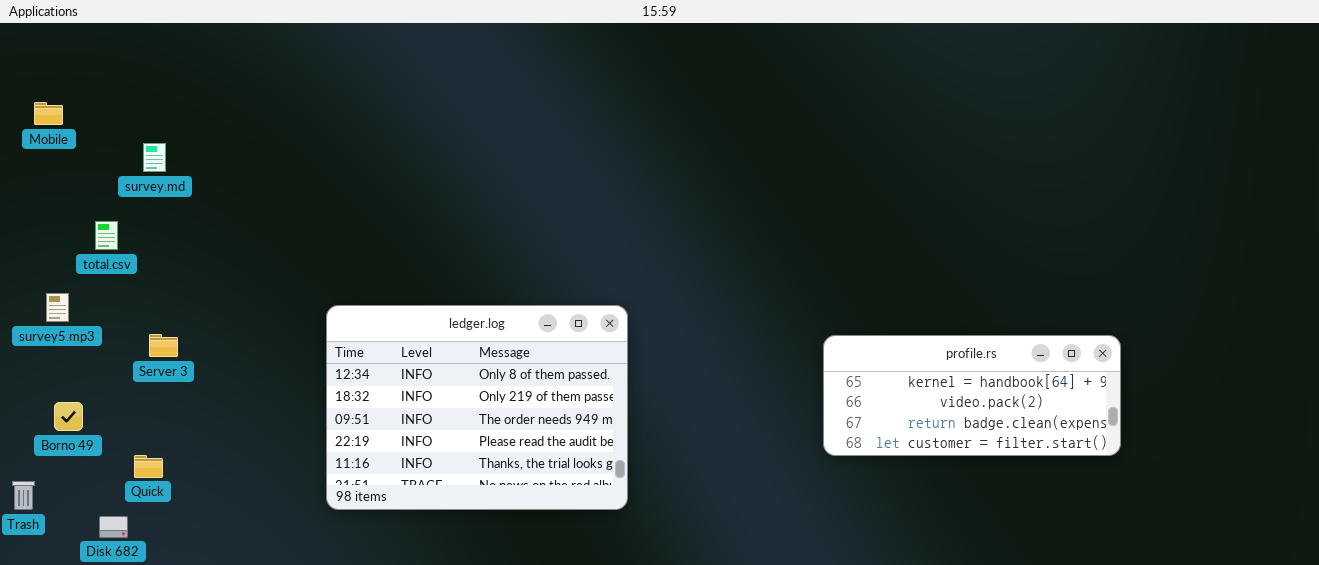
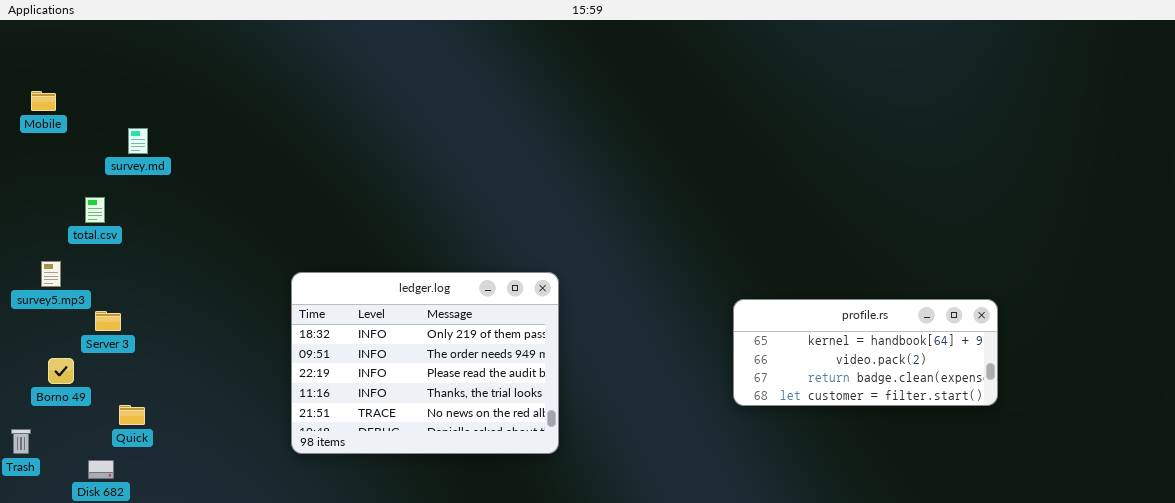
ledger.log: [326,305,628,510] -> [291,272,559,454], scrolled down 1 row
Server 3: [149,334,178,357] -> [95,311,121,331], moved

